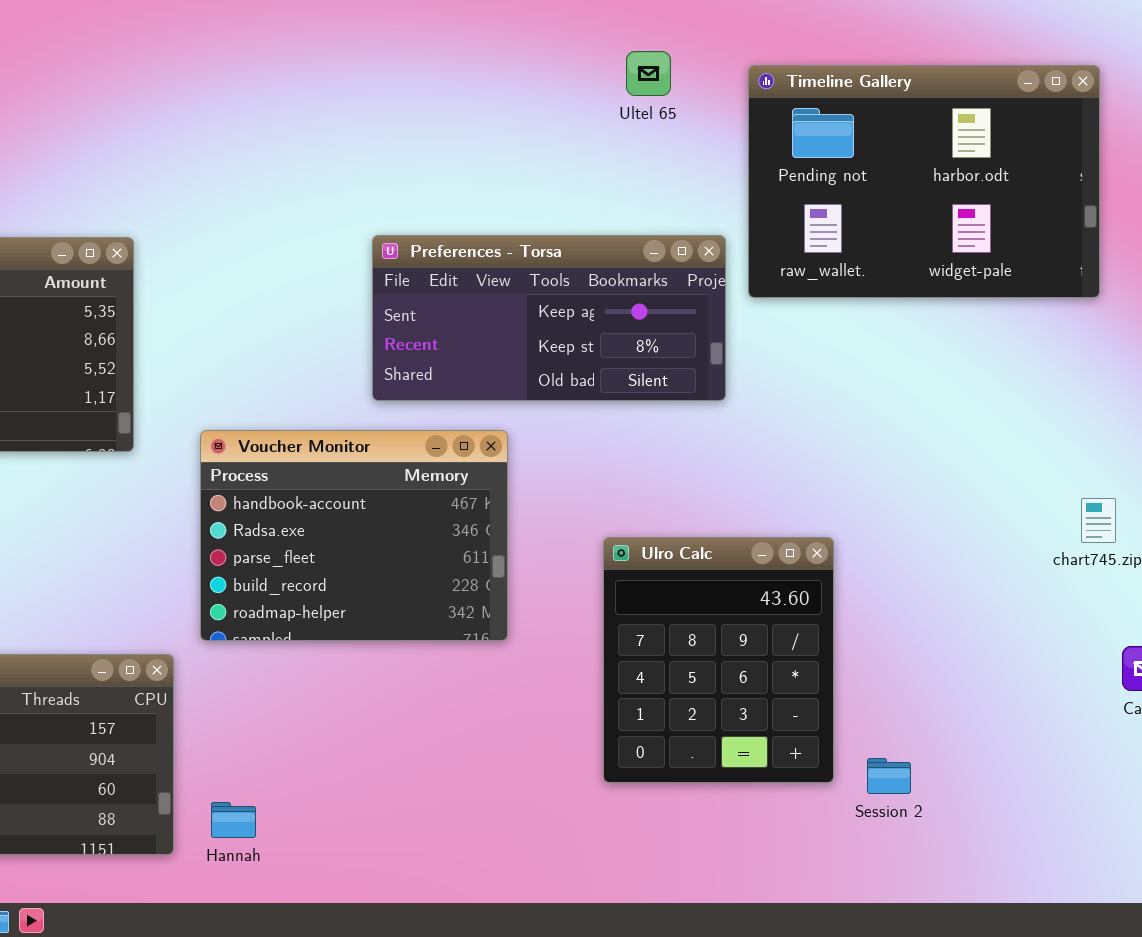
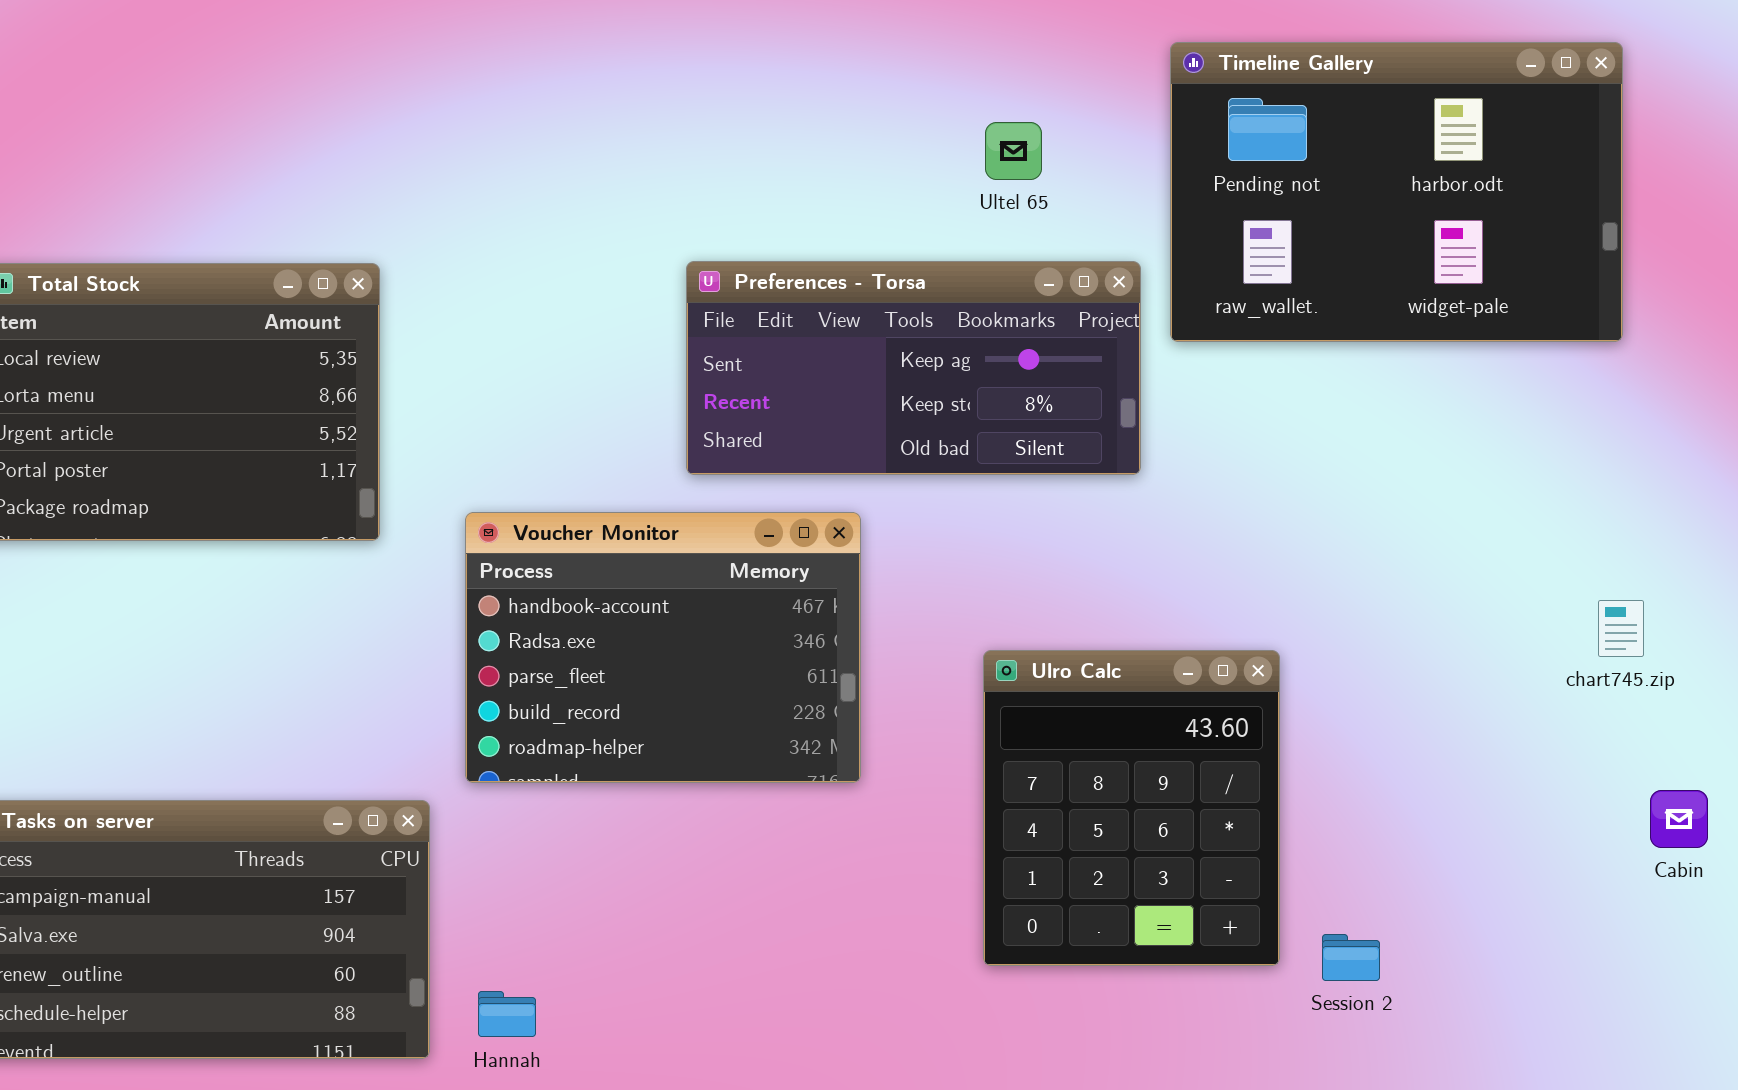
Ultel 65: [626,51,671,96] -> [985,122,1042,180], moved

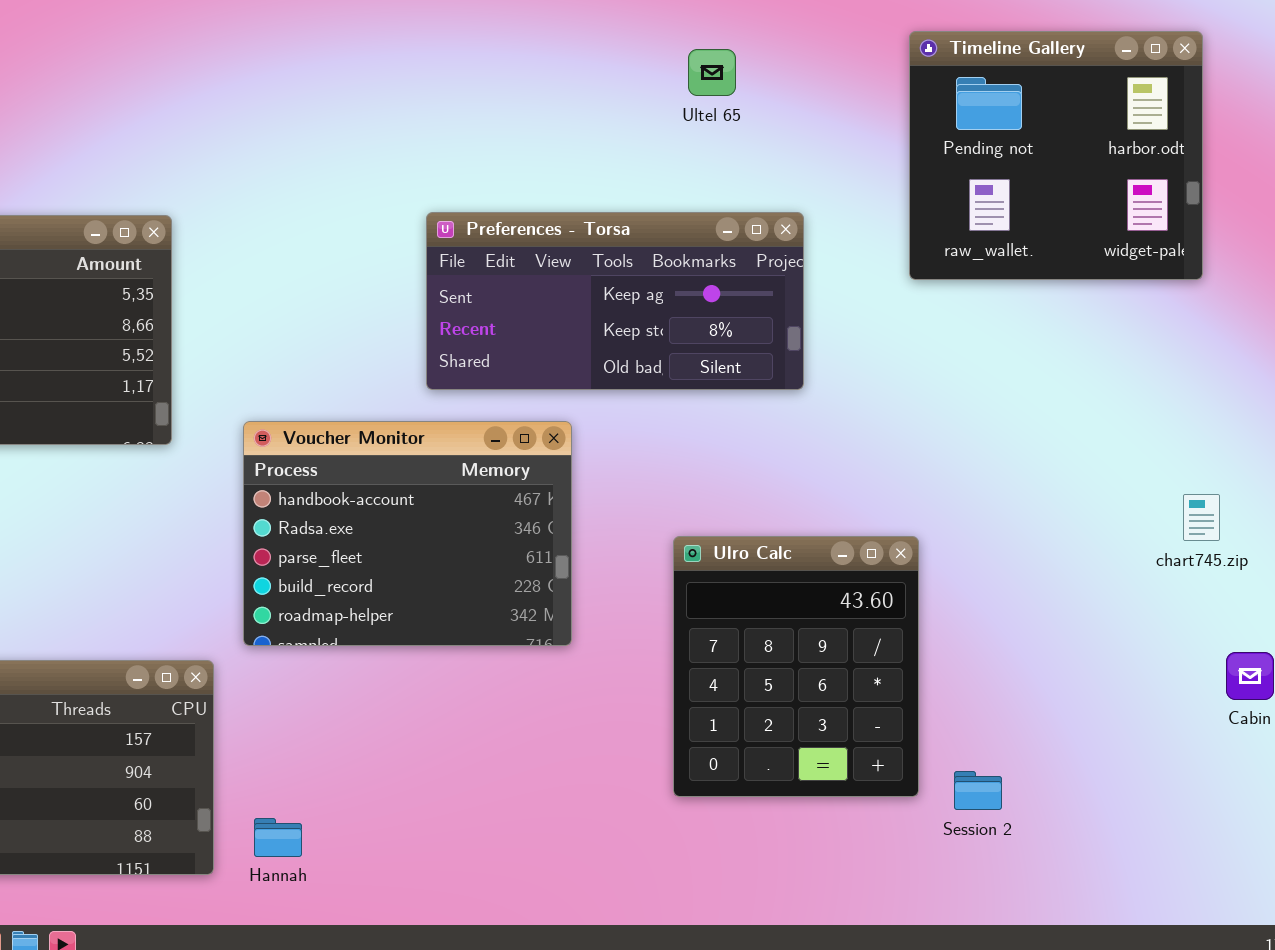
Timeline Gallery: [1170,42,1623,342] -> [909,31,1203,280], resized
Ultel 65: [985,122,1042,180] -> [688,49,736,96], moved

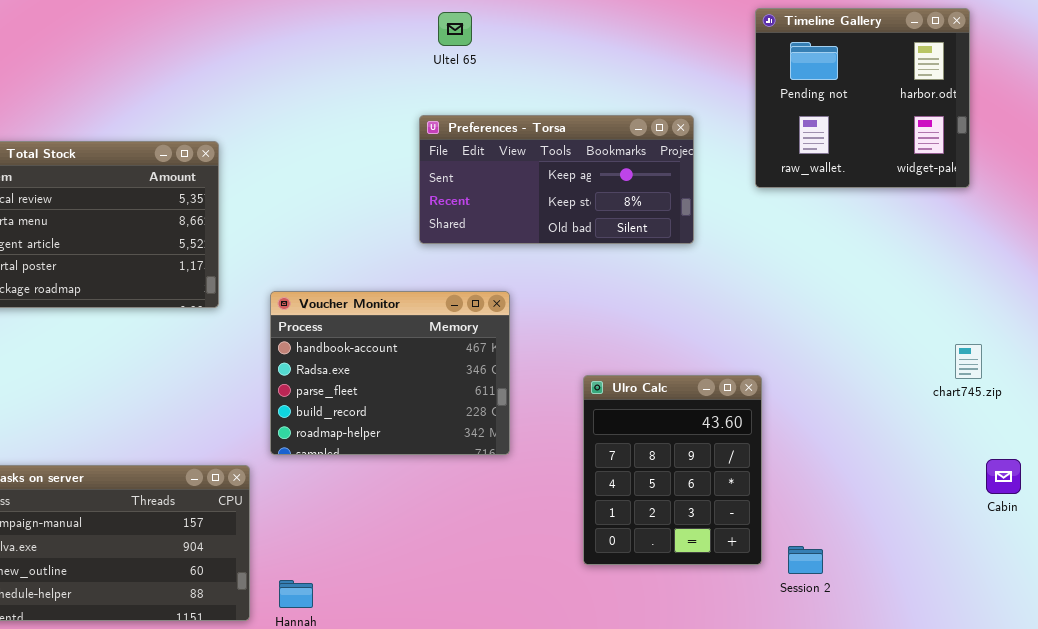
Ultel 65: [688,49,736,96] -> [438,12,472,46], moved
Preferences - Torsa: [426,212,804,390] -> [419,115,694,244], moved

